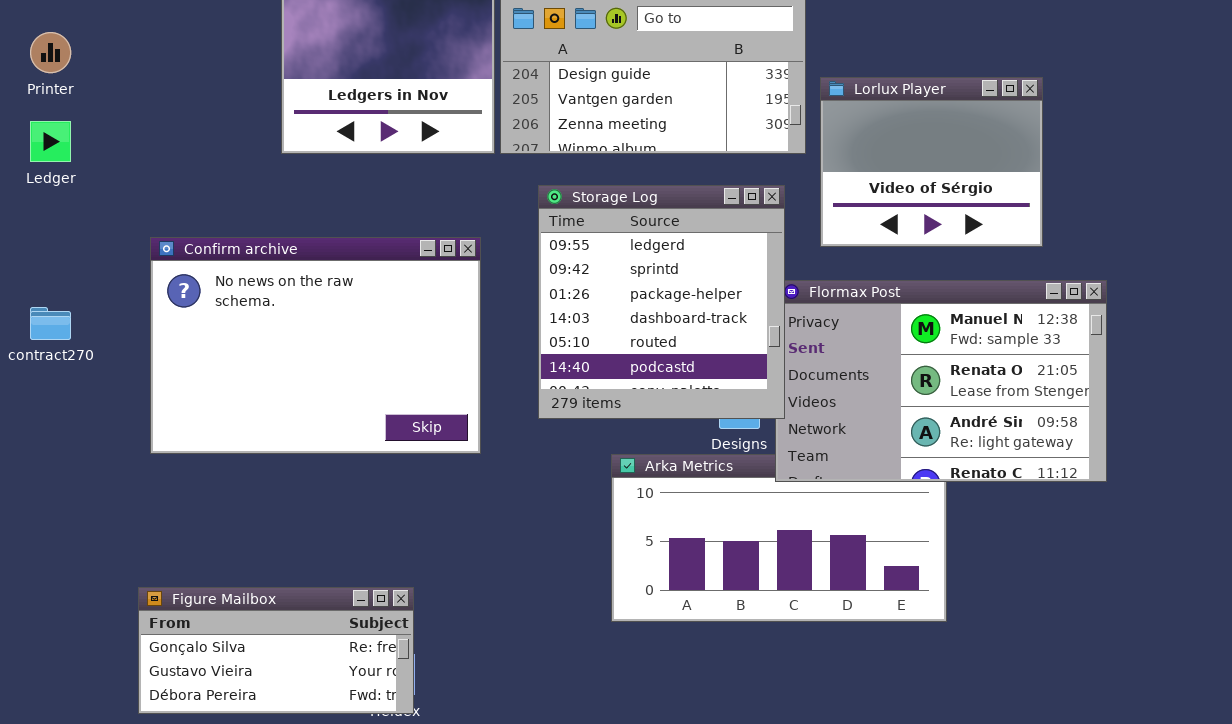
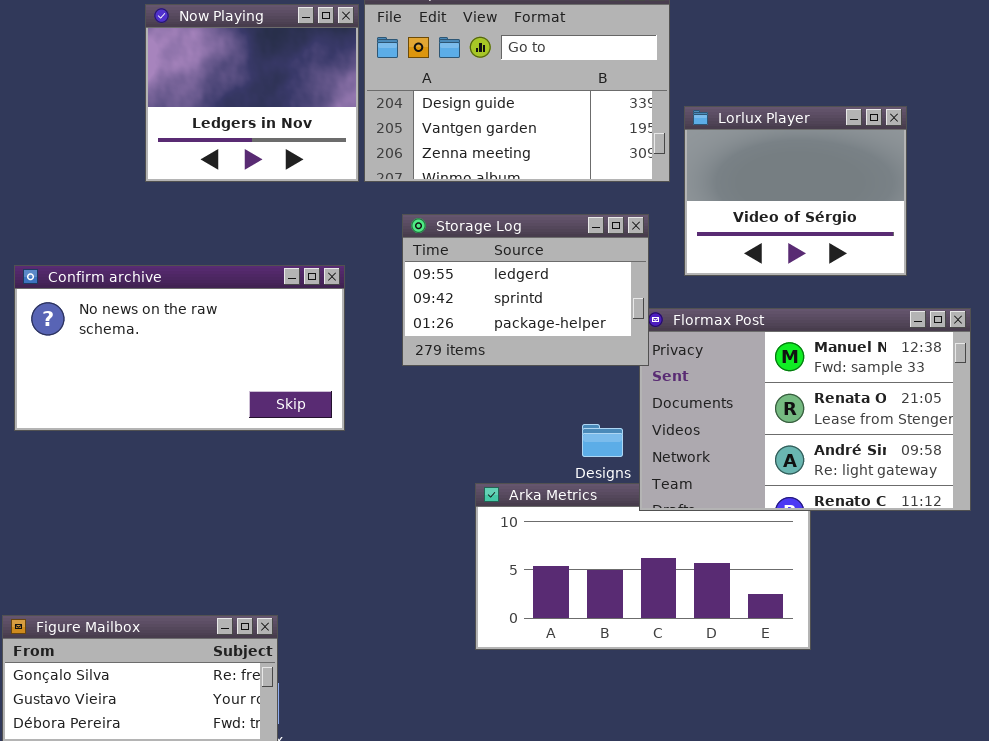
Storage Log: [538,185,785,419] -> [402,214,649,366], resized
Confirm archive: [150,237,481,454] -> [14,265,345,431], resized

